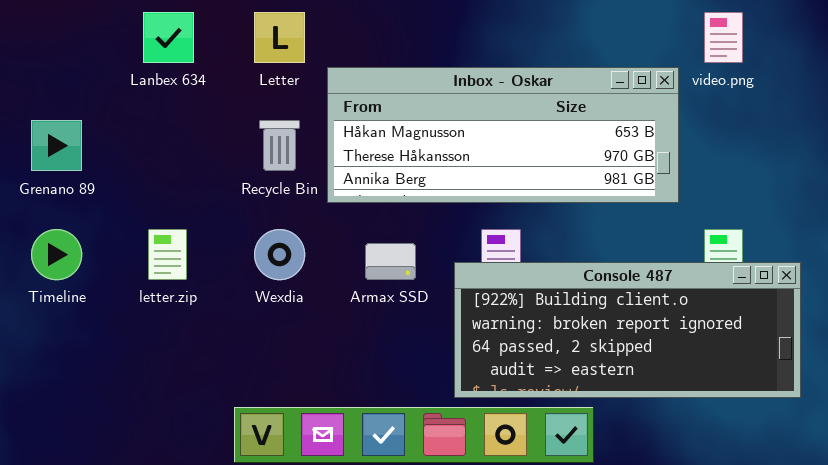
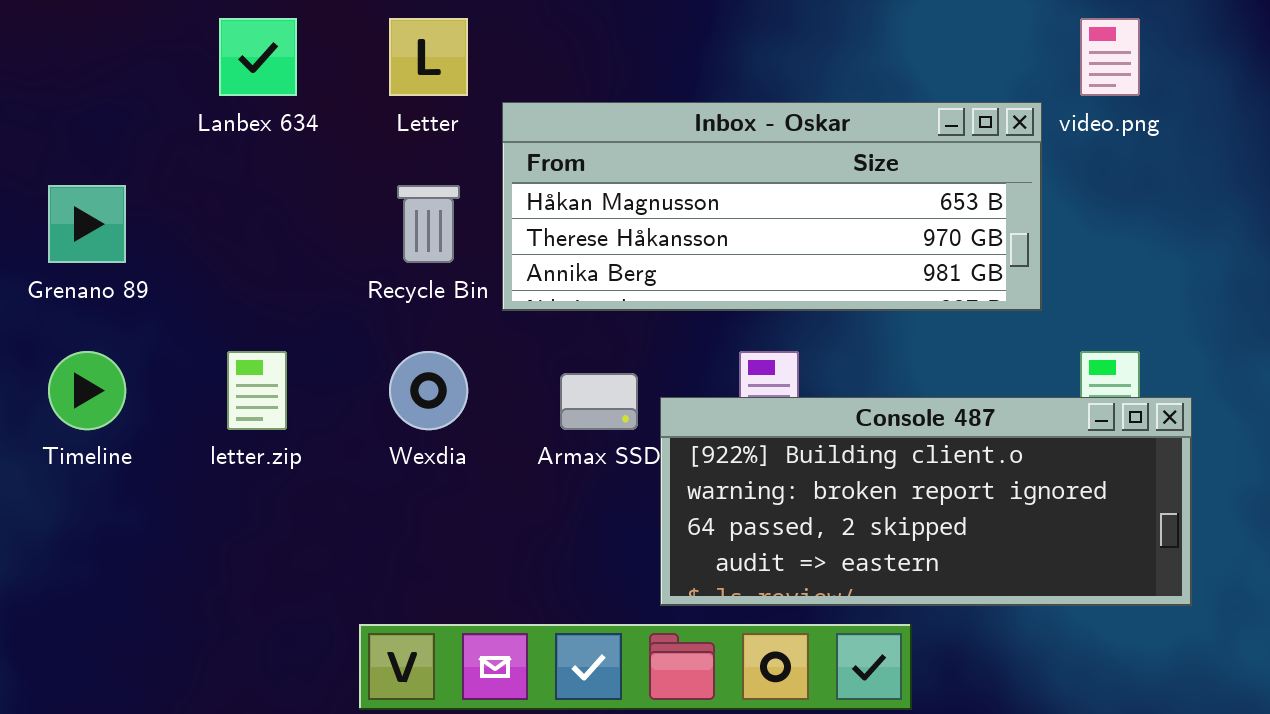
Console 487: [454,262,801,398] -> [660,397,1192,606], moved

